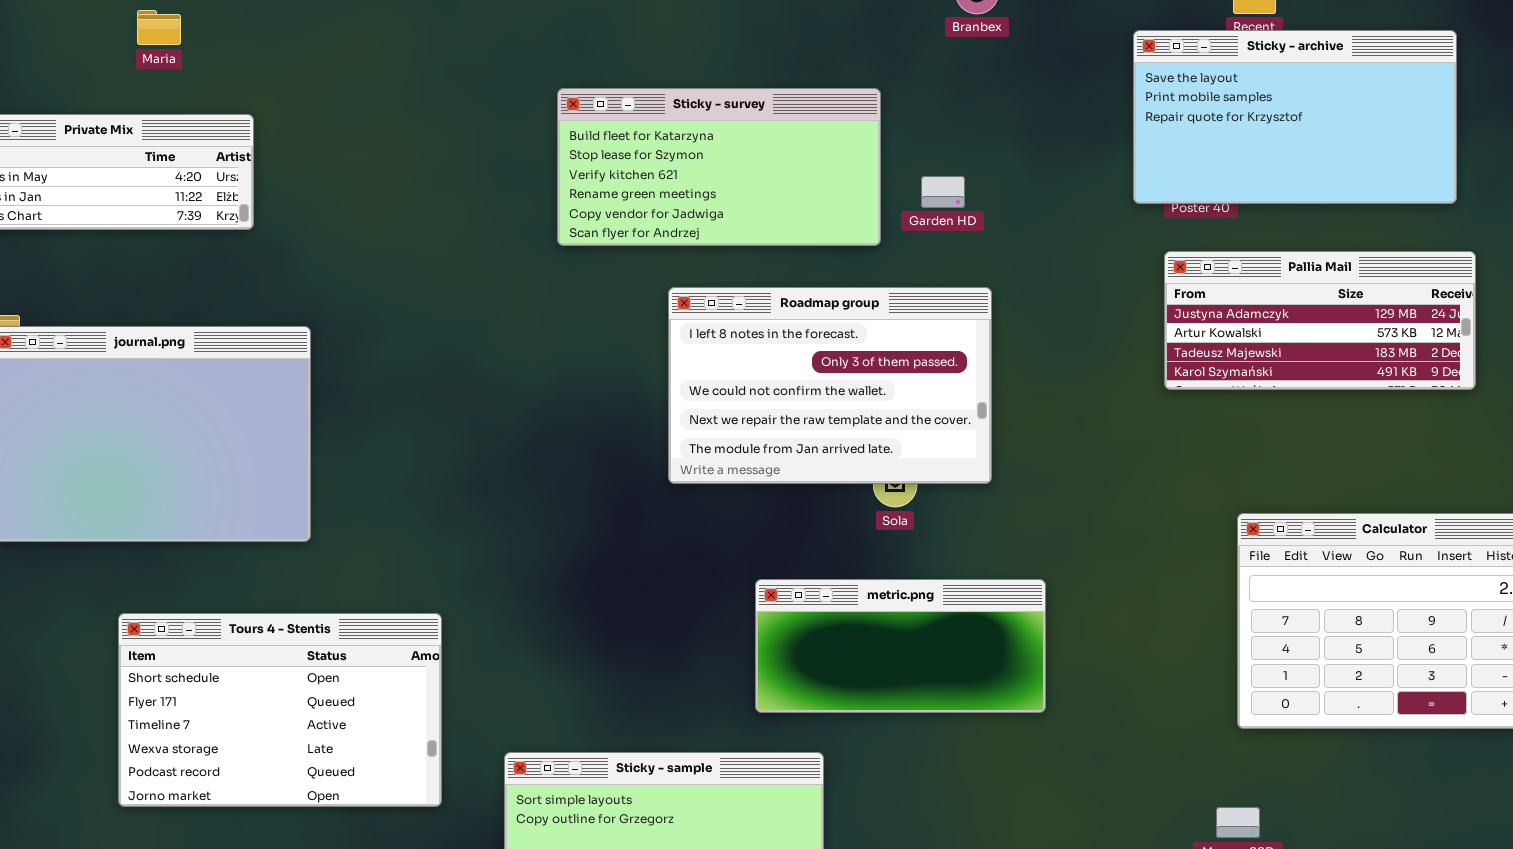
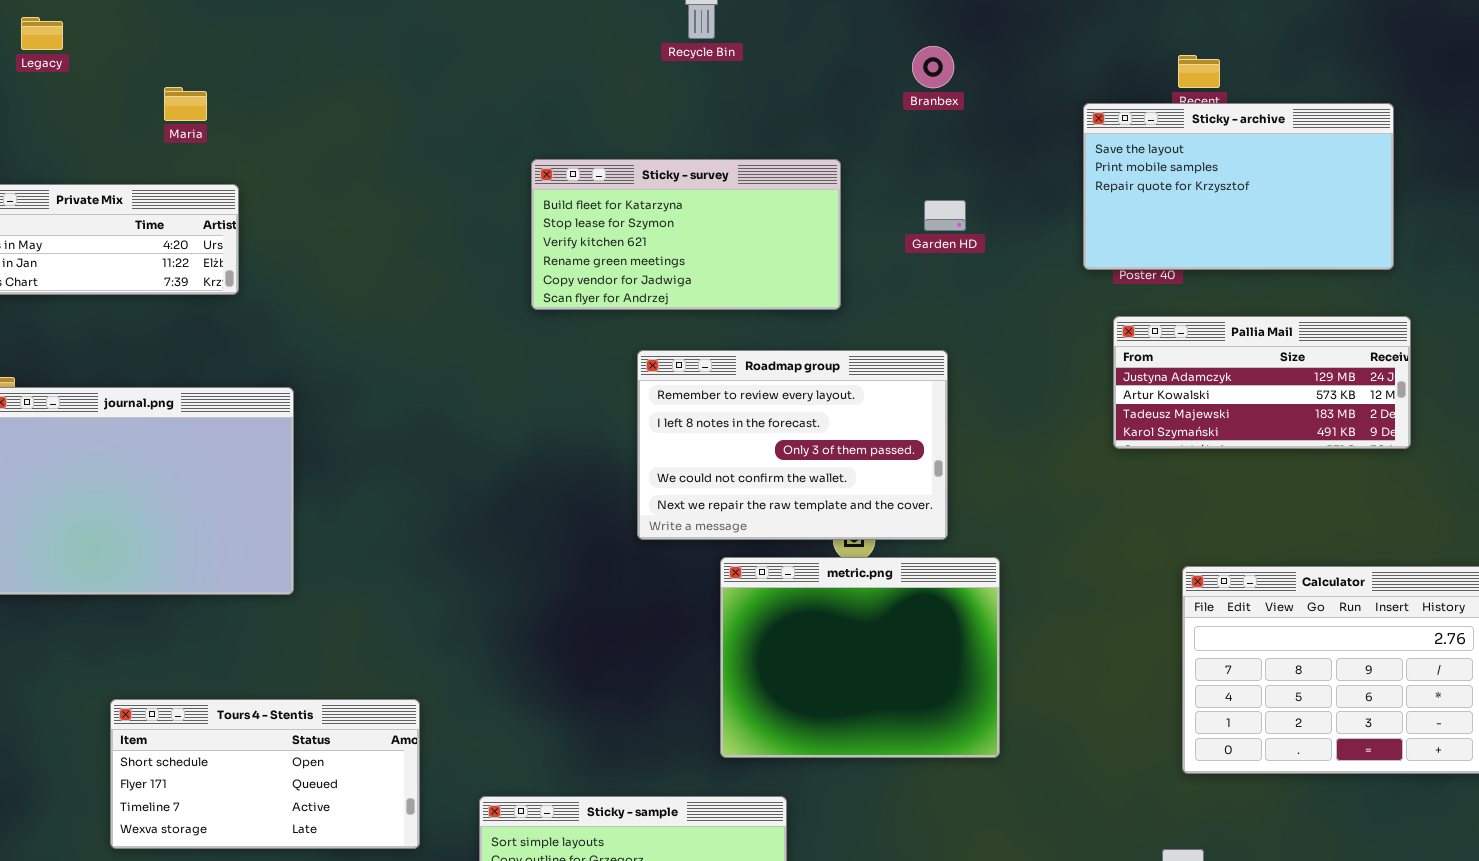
Maria: [137,10,181,45] -> [164,87,207,121], moved
Garden HD: [921,176,965,208] -> [924,200,966,231], moved
Roadmap group: [668,287,992,484] -> [637,350,948,540], scrolled up 1 row
metric.png: [755,579,1046,713] -> [720,557,1000,758], resized
Tours 4 - Stentis: [118,613,442,807] -> [110,699,420,849], resized

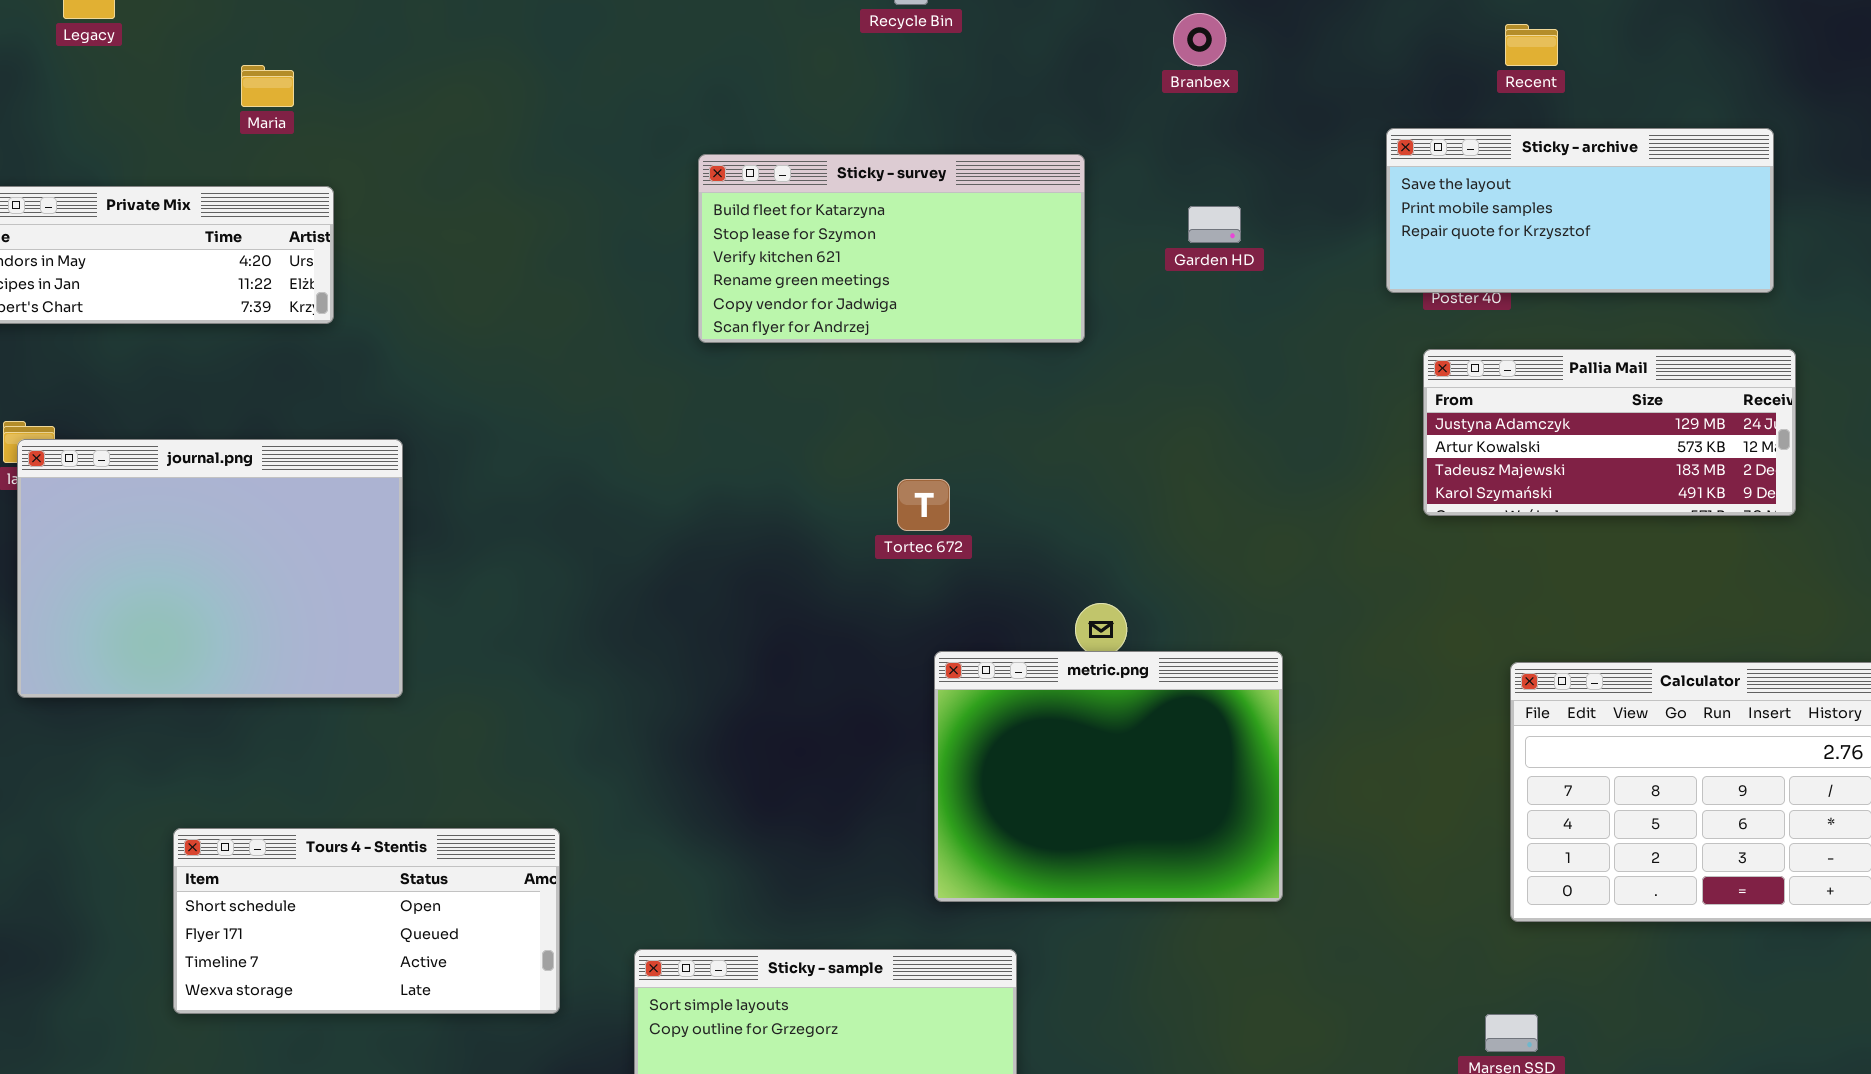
Sticky - archive: [1083,103,1394,270] -> [1386,128,1774,293], resized
Roadmap group: [637,350,948,540] -> none, closed

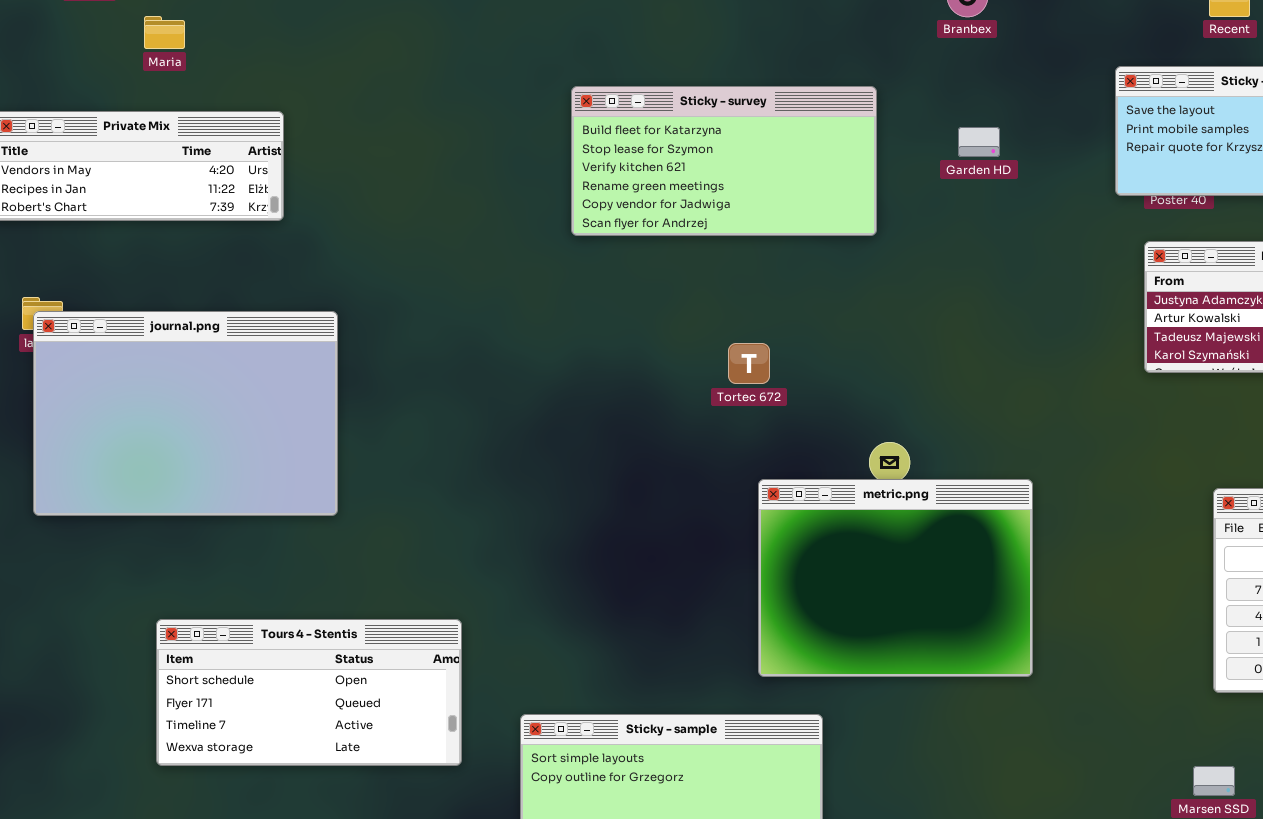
Maria: [241,65,294,107] -> [144,16,185,49], moved

